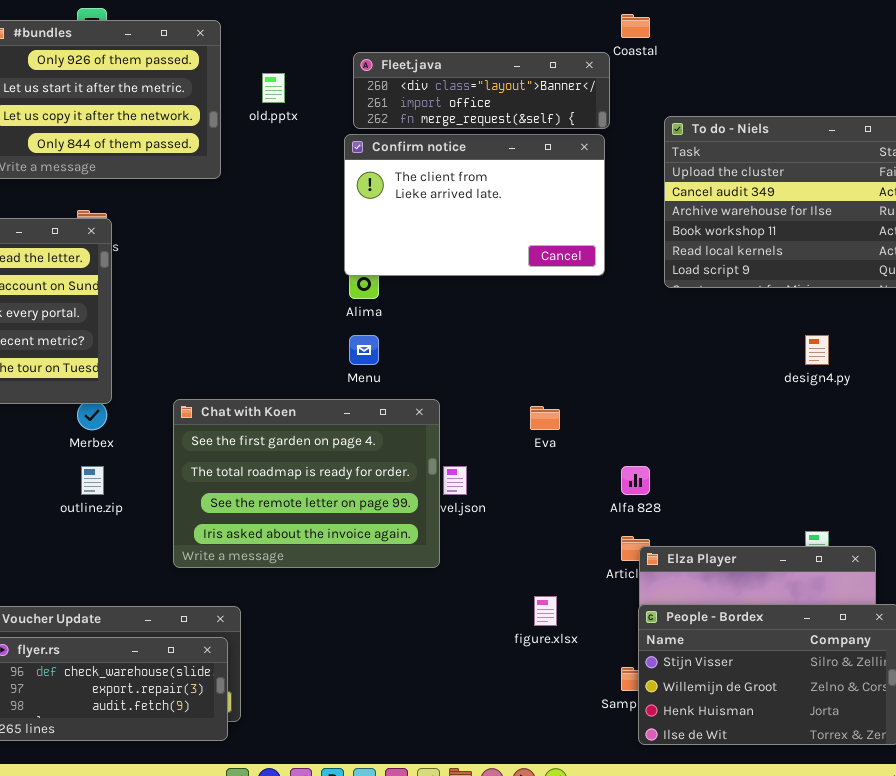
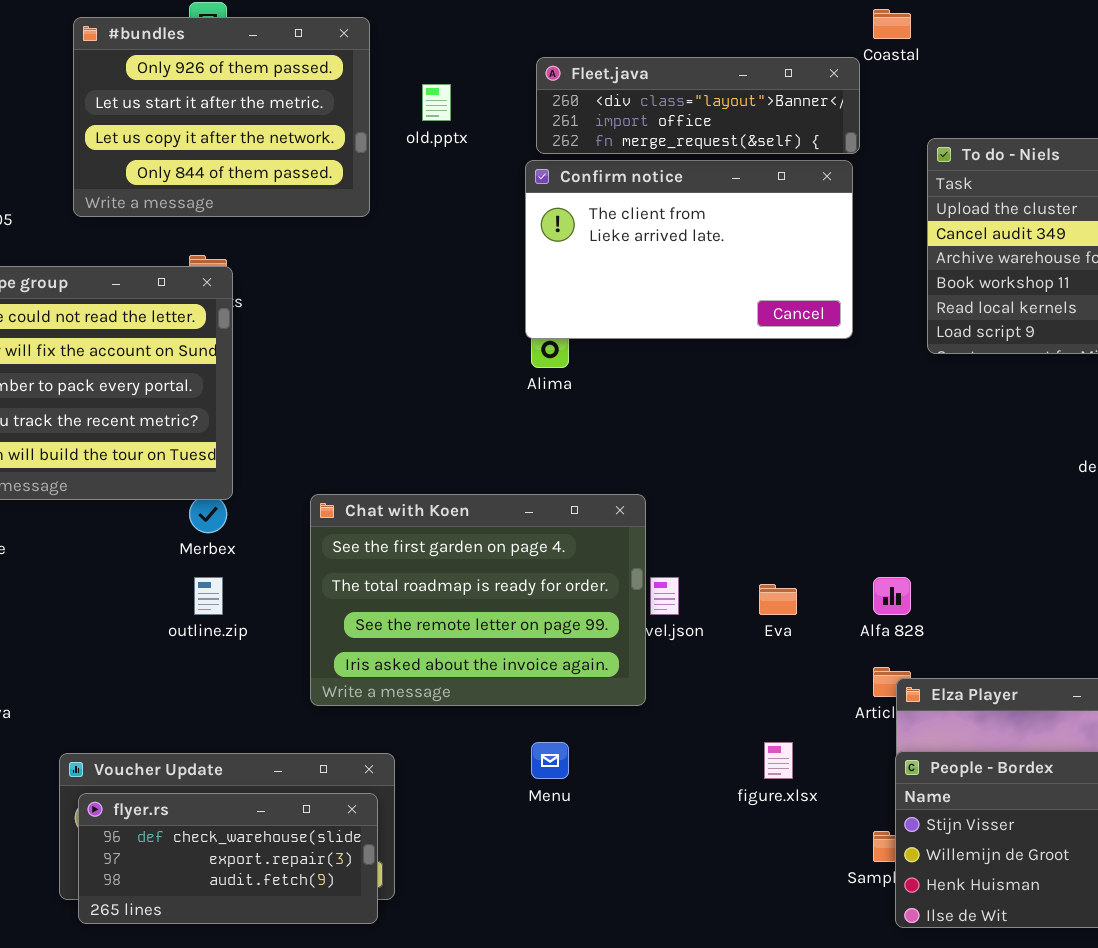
Menu: [349,335,379,365] -> [531,742,569,779], moved
Eva: [530,406,560,430] -> [759,584,797,615], moved

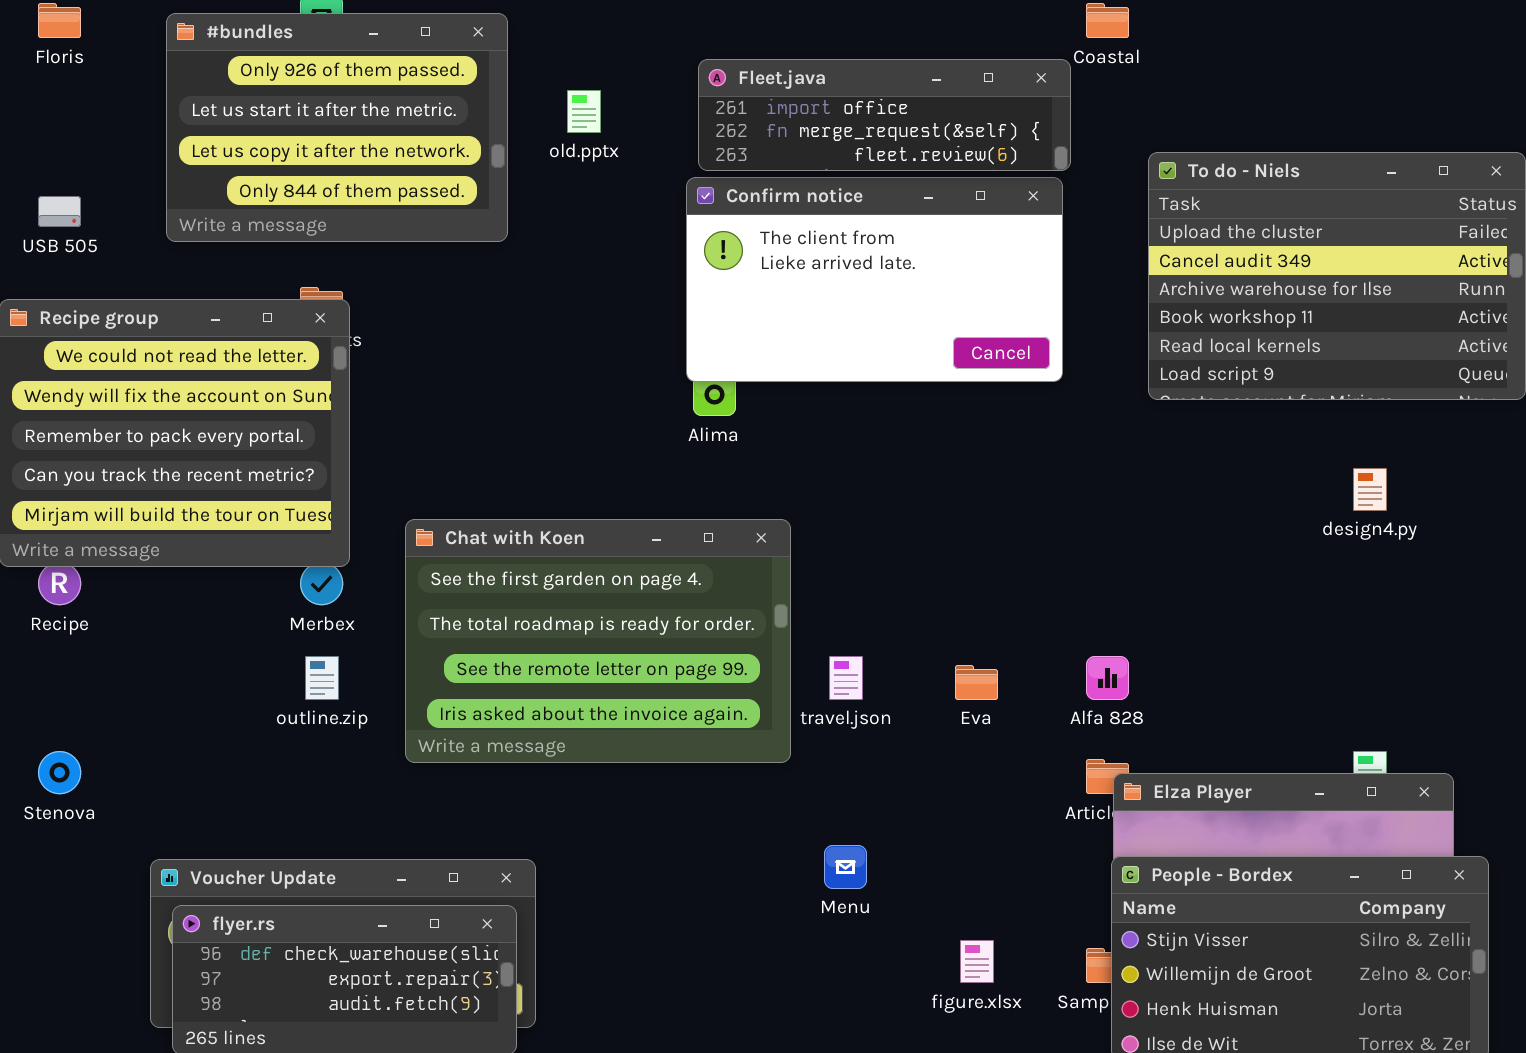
Fleet.java: [536,57,860,154] -> [698,59,1071,171], scrolled down 1 row
Chat with Koen: [310,494,646,706] -> [405,519,791,763], moved
Menu: [531,742,569,779] -> [824,845,867,889], moved
figure.xlsx: [764,742,793,779] -> [960,940,994,983], moved

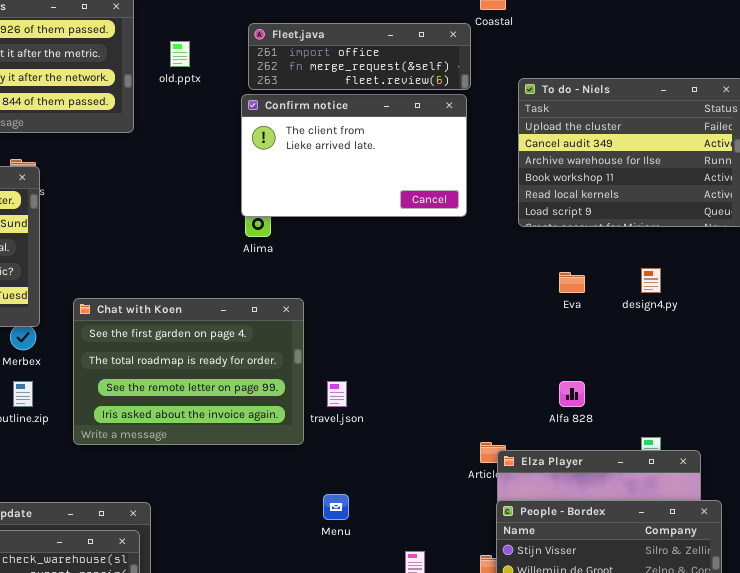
Alfa 828: [1086,656,1129,700] -> [559,381,585,407], moved
Eva: [955,665,998,700] -> [559,272,585,293], moved

